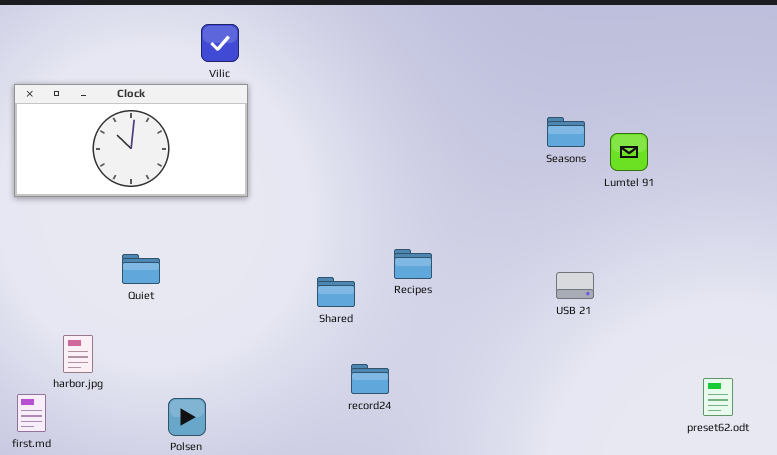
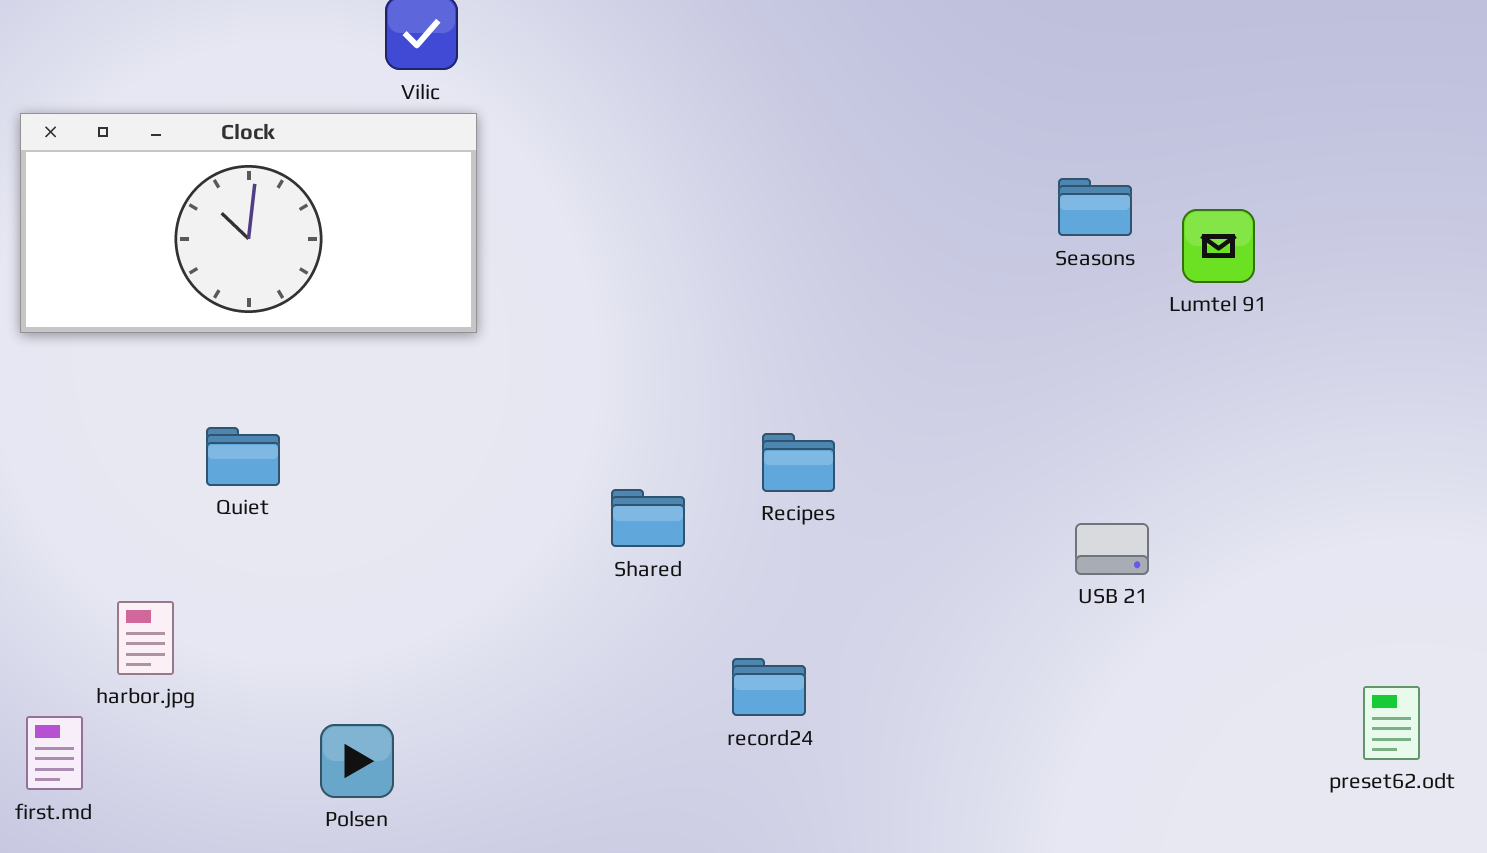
Quiet: [122,254,160,284] -> [206,427,280,486], moved
USB 21: [556,272,594,299] -> [1075,523,1149,575], moved
record24: [351,364,389,394] -> [732,658,806,716], moved

